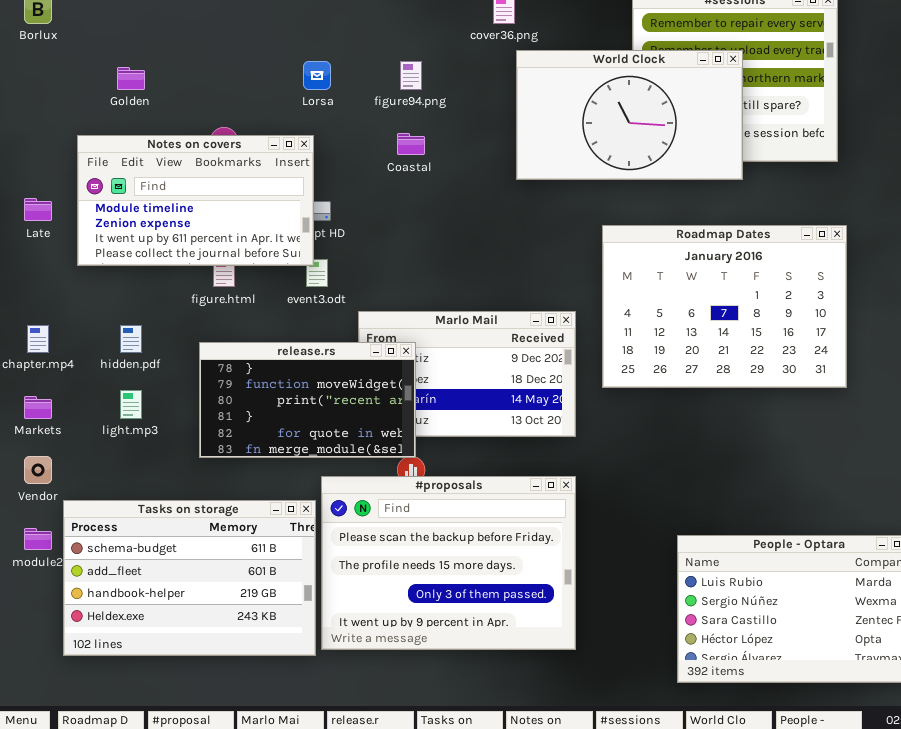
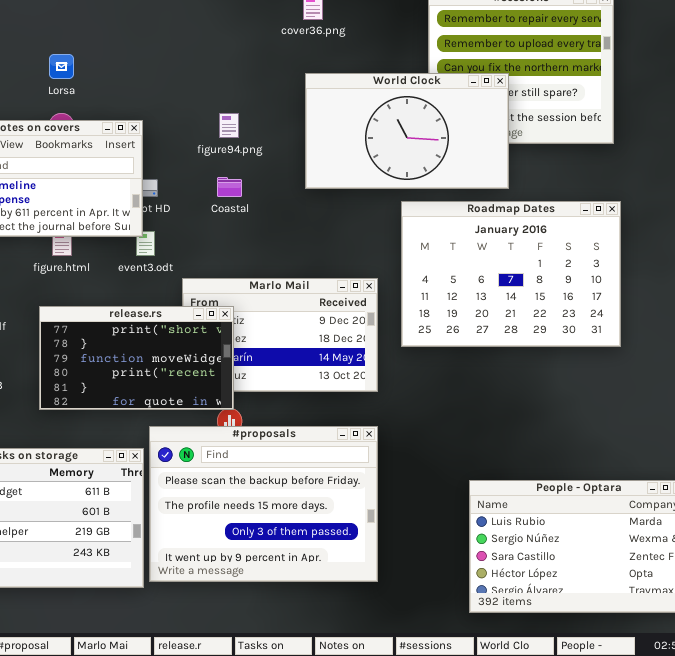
World Clock: [516,50,743,180] -> [305,73,509,189], moved
Lorsa: [303,61,331,90] -> [49,54,74,79], moved
figure94.png: [400,61,422,90] -> [219,113,239,138], moved
Coastal: [397,133,425,155] -> [217,177,242,197], moved
release.rs: [199,342,416,458] -> [39,306,234,410], scrolled up 1 row

